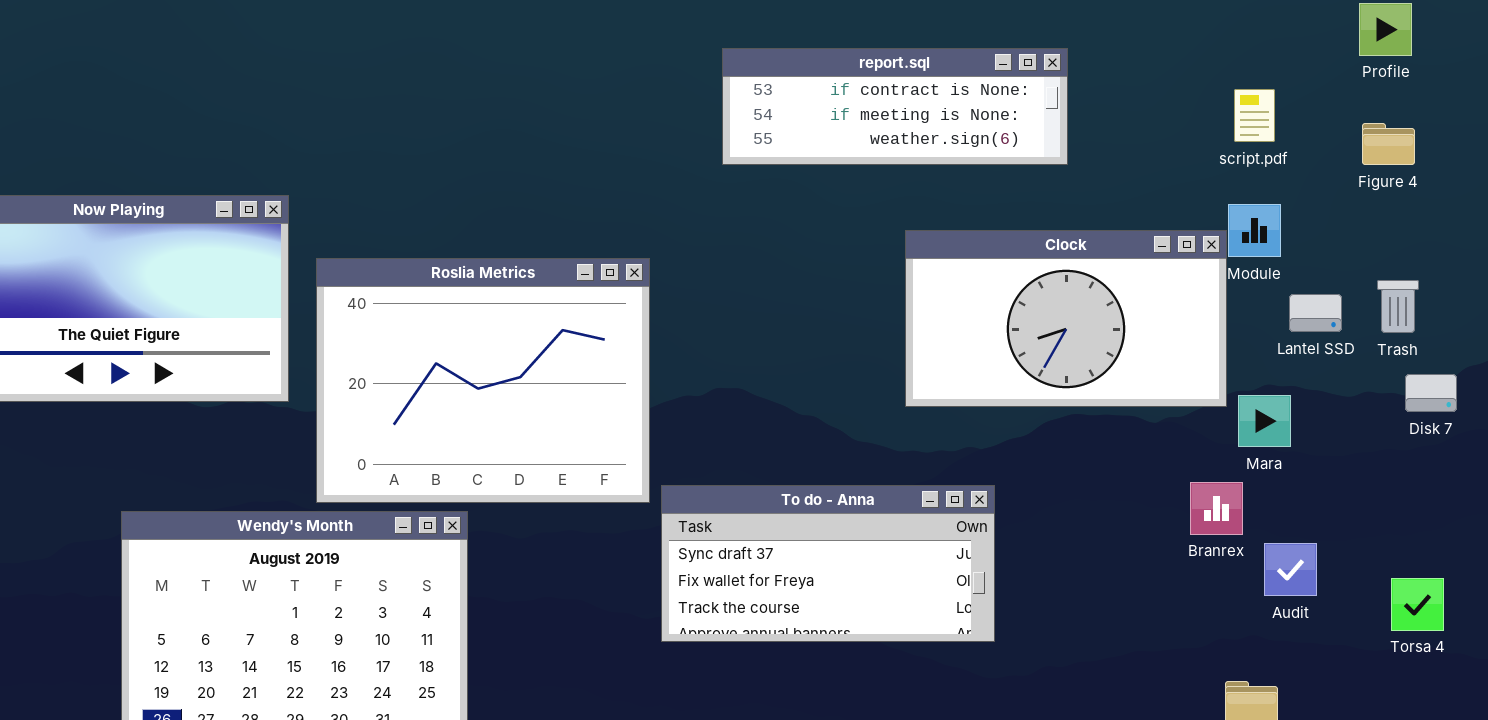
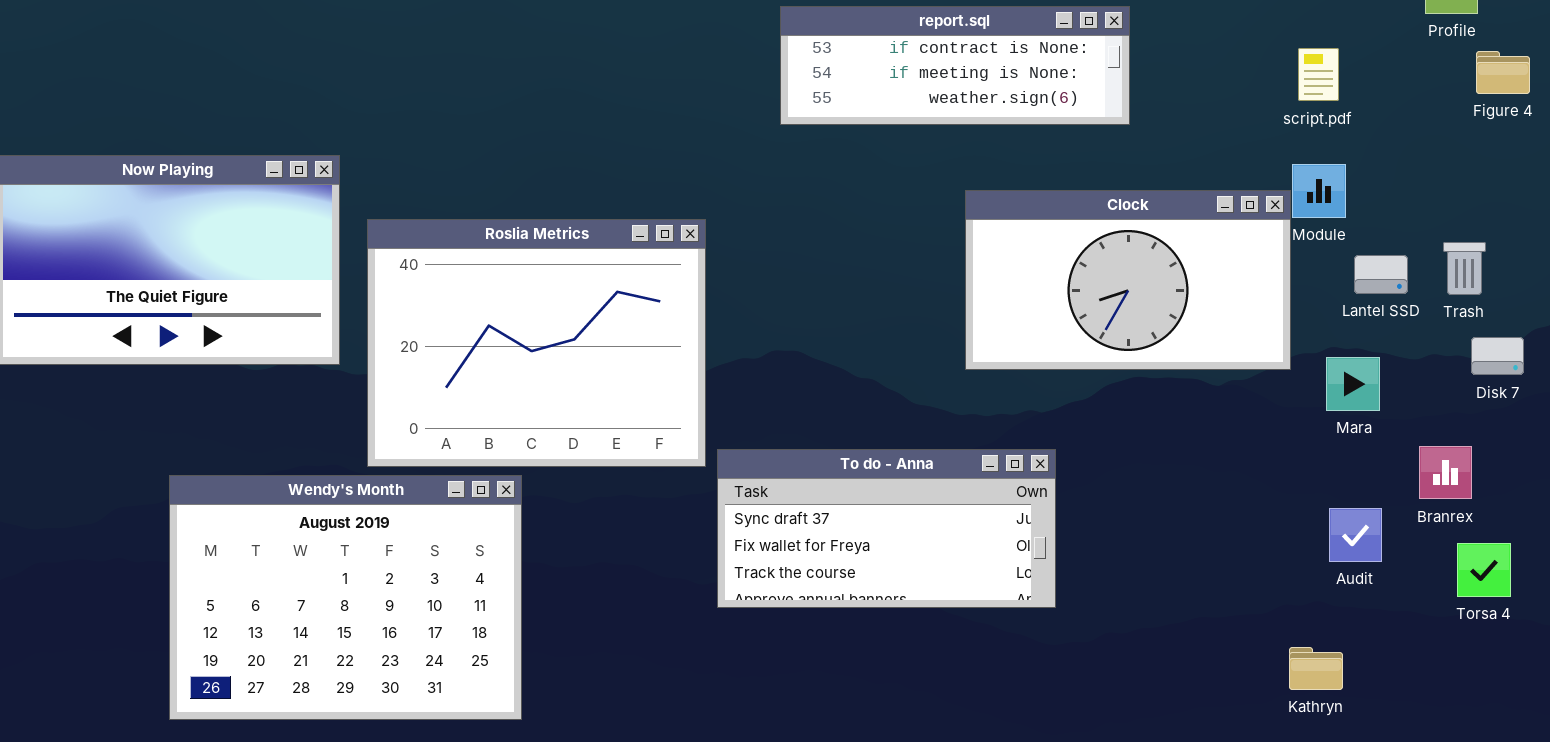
Figure 4: [1362,123,1415,165] -> [1476,51,1530,94], moved
Mara: [1238,395,1291,447] -> [1326,357,1380,411], moved
Branrex: [1190,482,1243,535] -> [1419,446,1472,499], moved

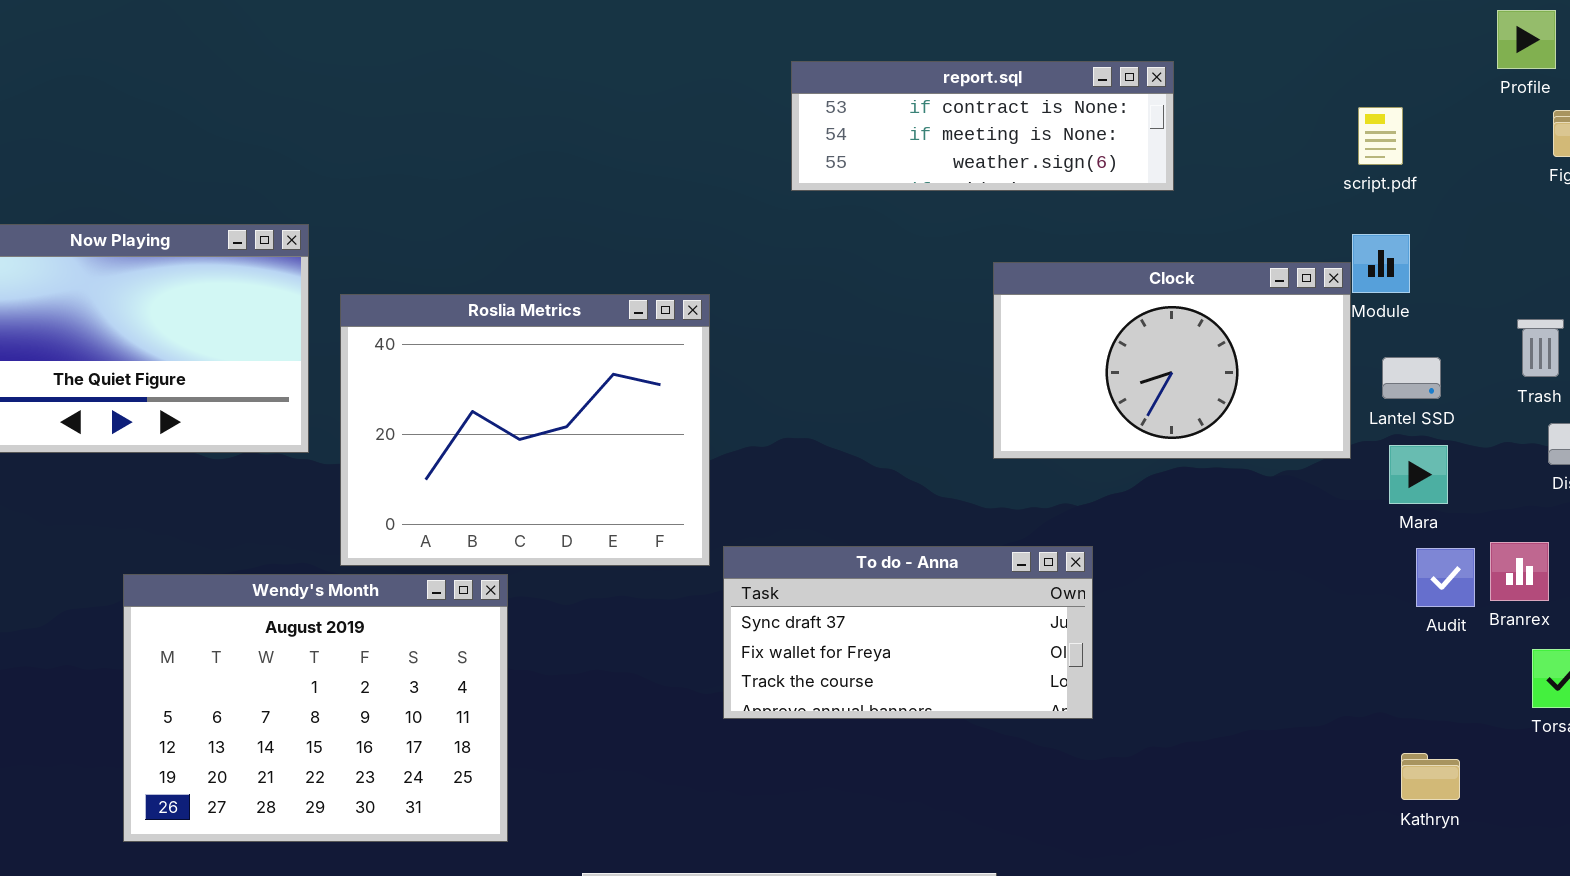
Lantel SSD: [1354,255,1408,294] -> [1382,357,1441,399], moved
Audit: [1329,508,1382,562] -> [1416,548,1475,607], moved
Kathryn: [1289,647,1343,690] -> [1401,753,1460,800], moved

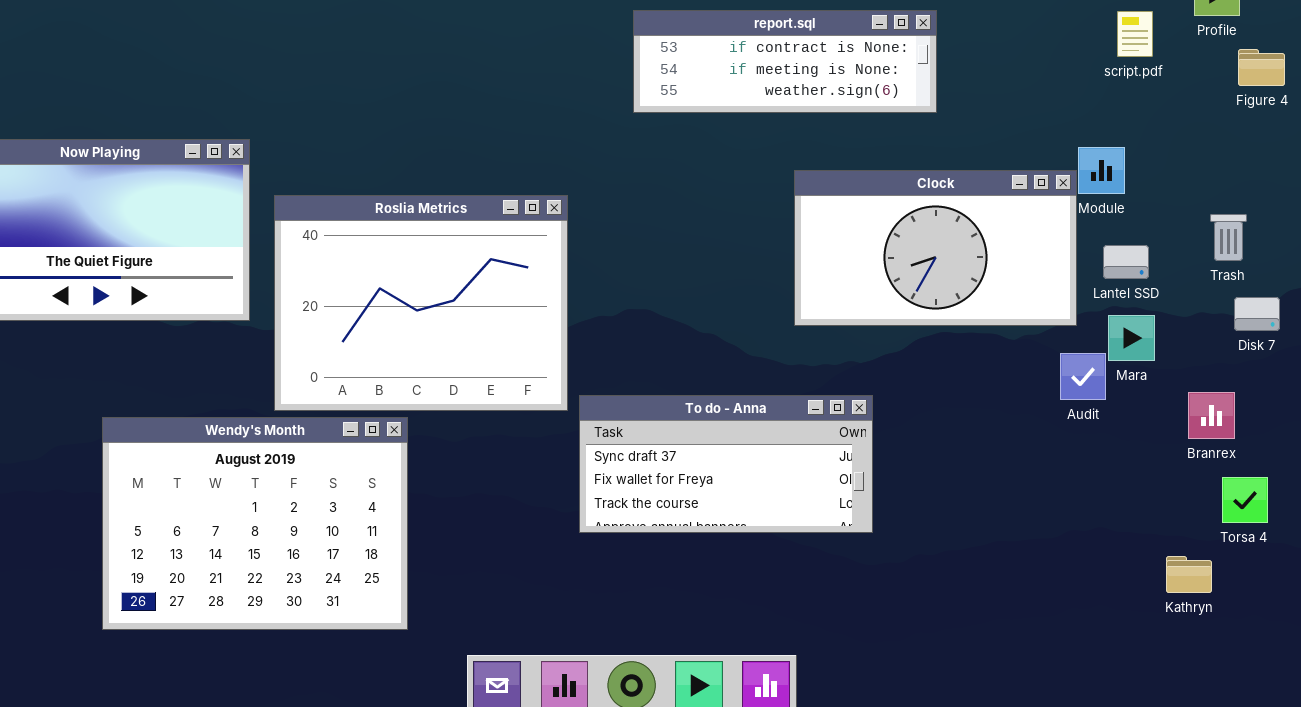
script.pdf: [1358,107,1403,165] -> [1117,11,1153,57], moved
Audit: [1416,548,1475,607] -> [1060,353,1106,400], moved
Kathryn: [1401,753,1460,800] -> [1166,556,1212,593], moved

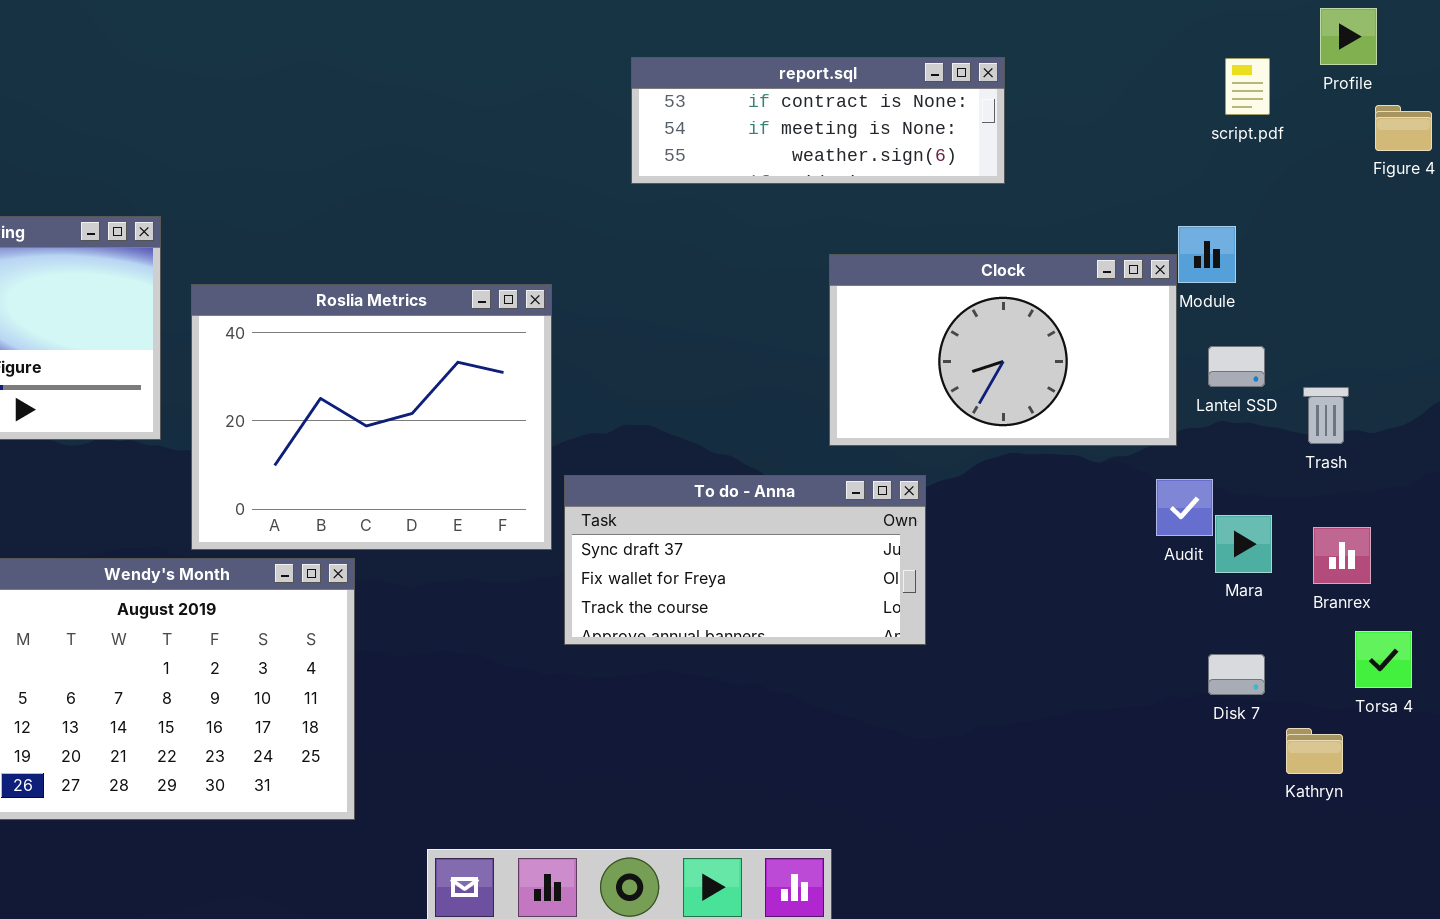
Trash: [1210,214,1247,261] -> [1303,387,1349,444], moved
Disk 7: [1234,297,1280,331] -> [1208,654,1265,695], moved
Mara: [1108,315,1155,361] -> [1215,515,1272,573], moved
To do - Anna: [579,395,873,533] -> [564,475,926,645], moved

